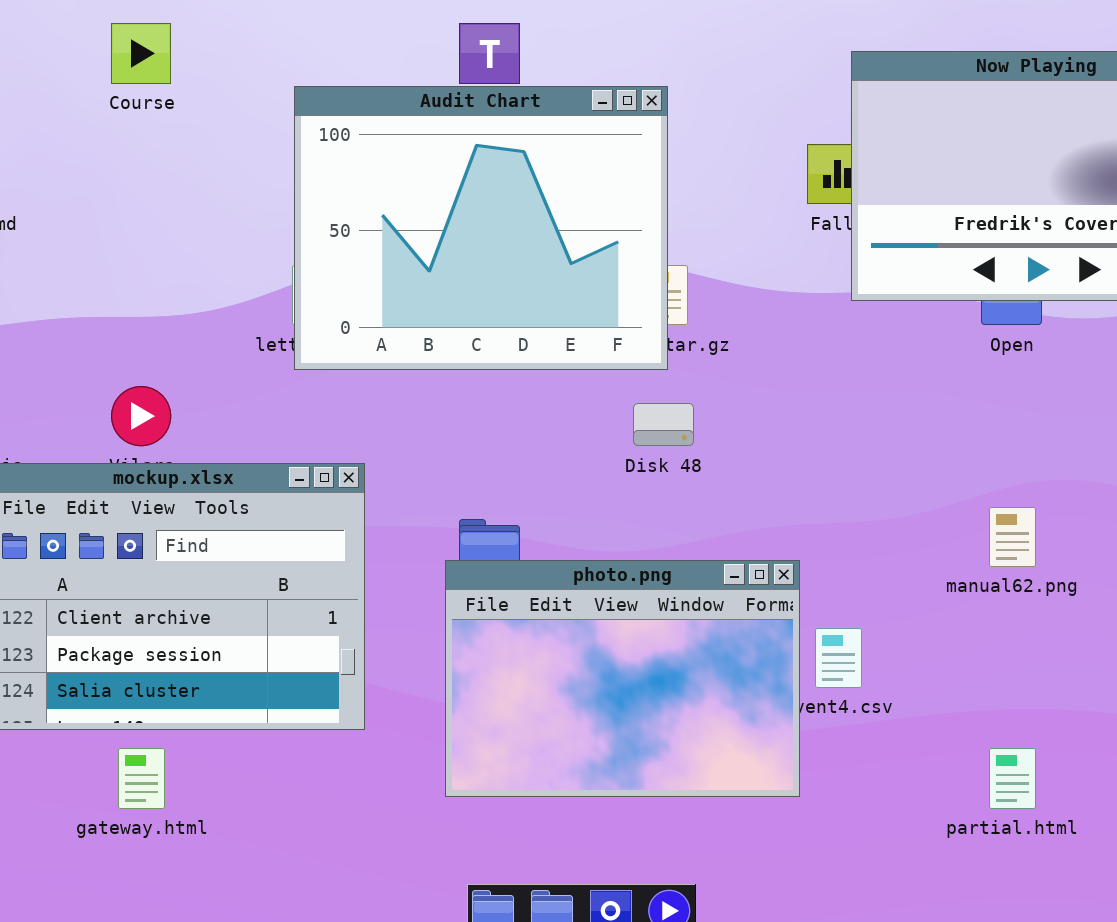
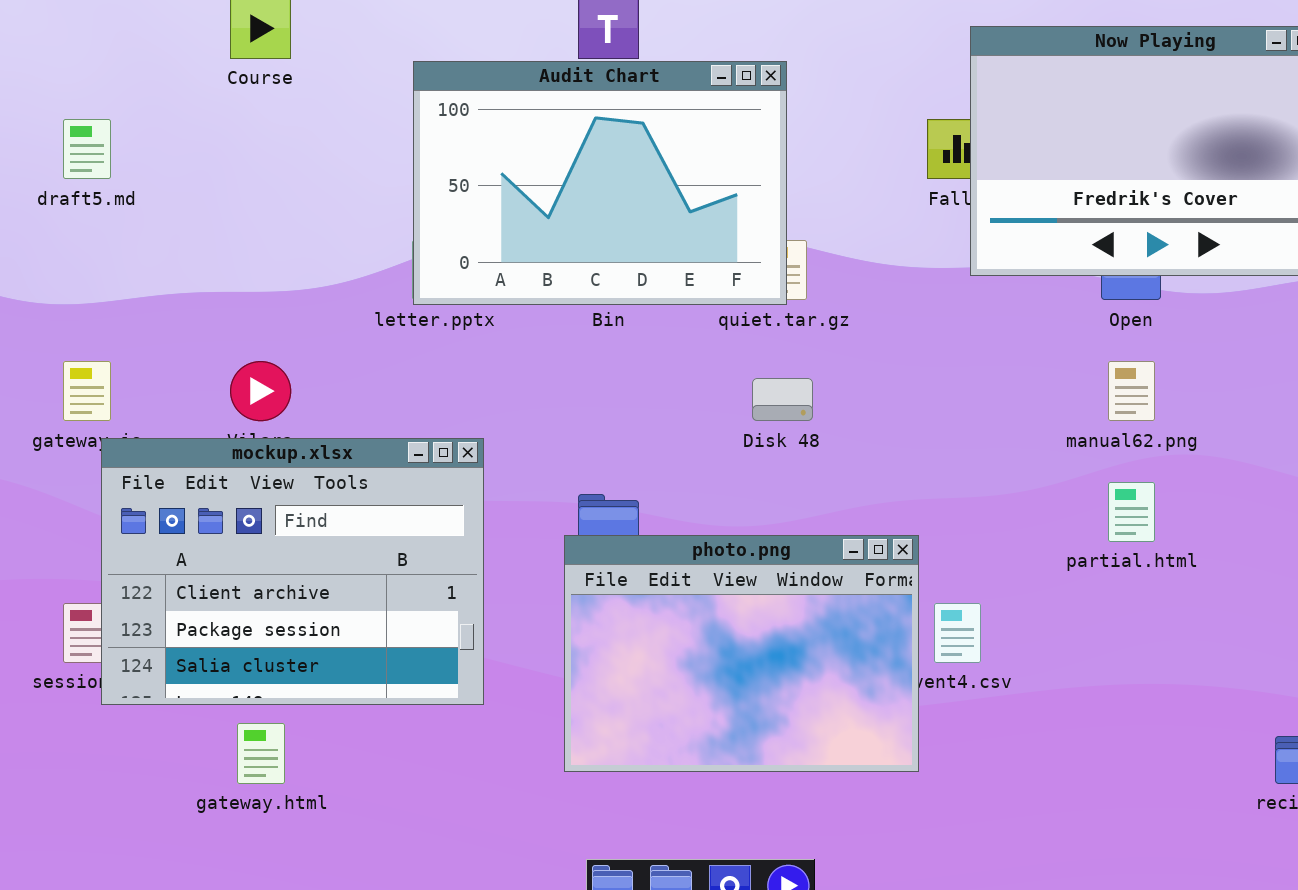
Audit Chart: [294,86,668,370] -> [413,61,787,305], resized
manual62.png: [989,507,1036,567] -> [1108,361,1155,421], moved
partial.html: [989,748,1036,809] -> [1108,482,1155,542], moved

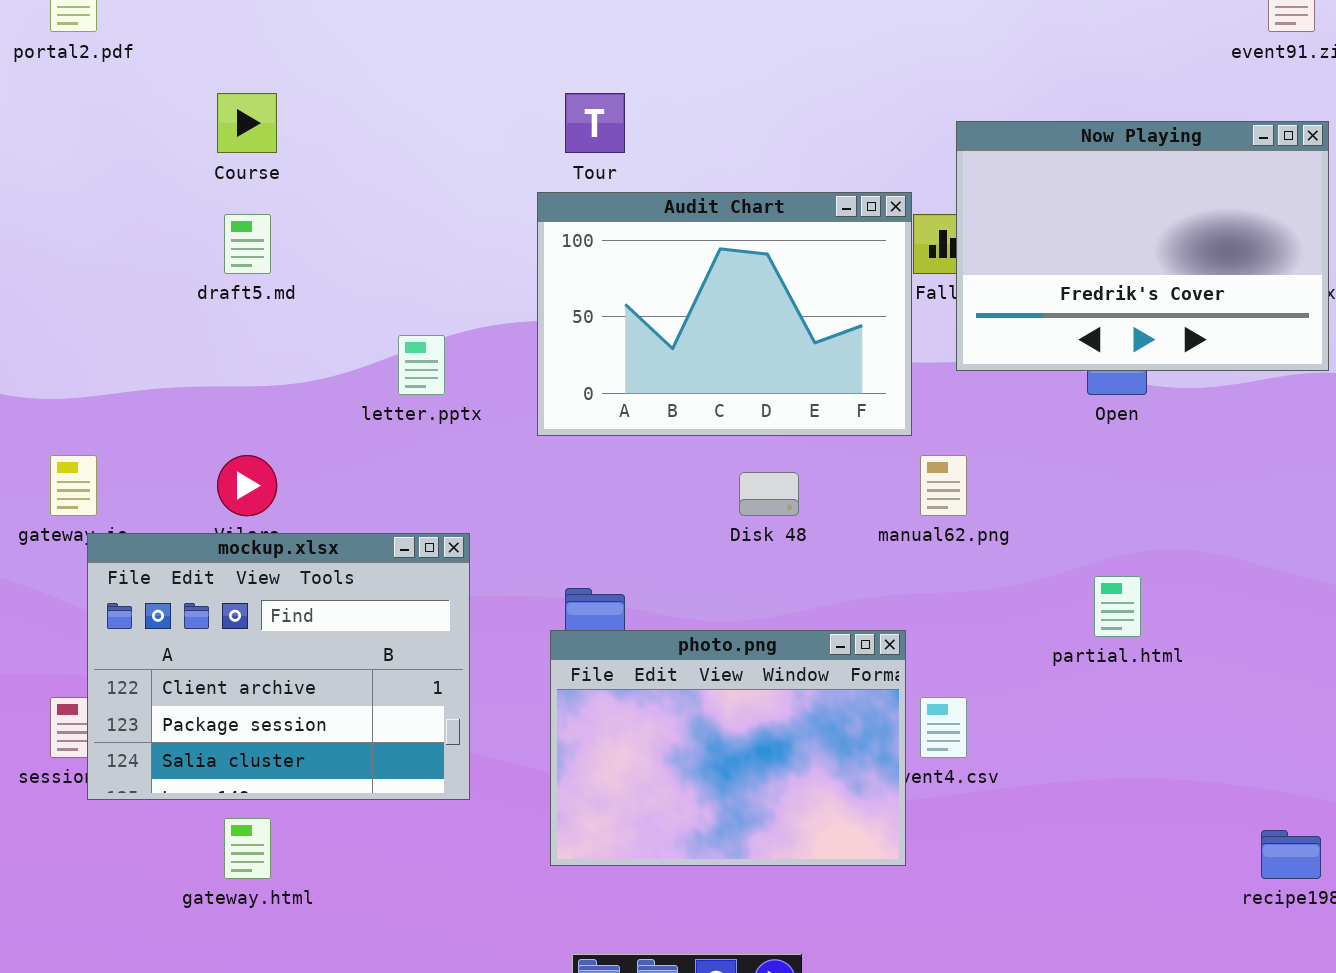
Audit Chart: [413,61,787,305] -> [537,192,912,436], moved
draft5.md: [63,119,111,179] -> [224,214,271,274], moved
manual62.png: [1108,361,1155,421] -> [920,455,967,516], moved

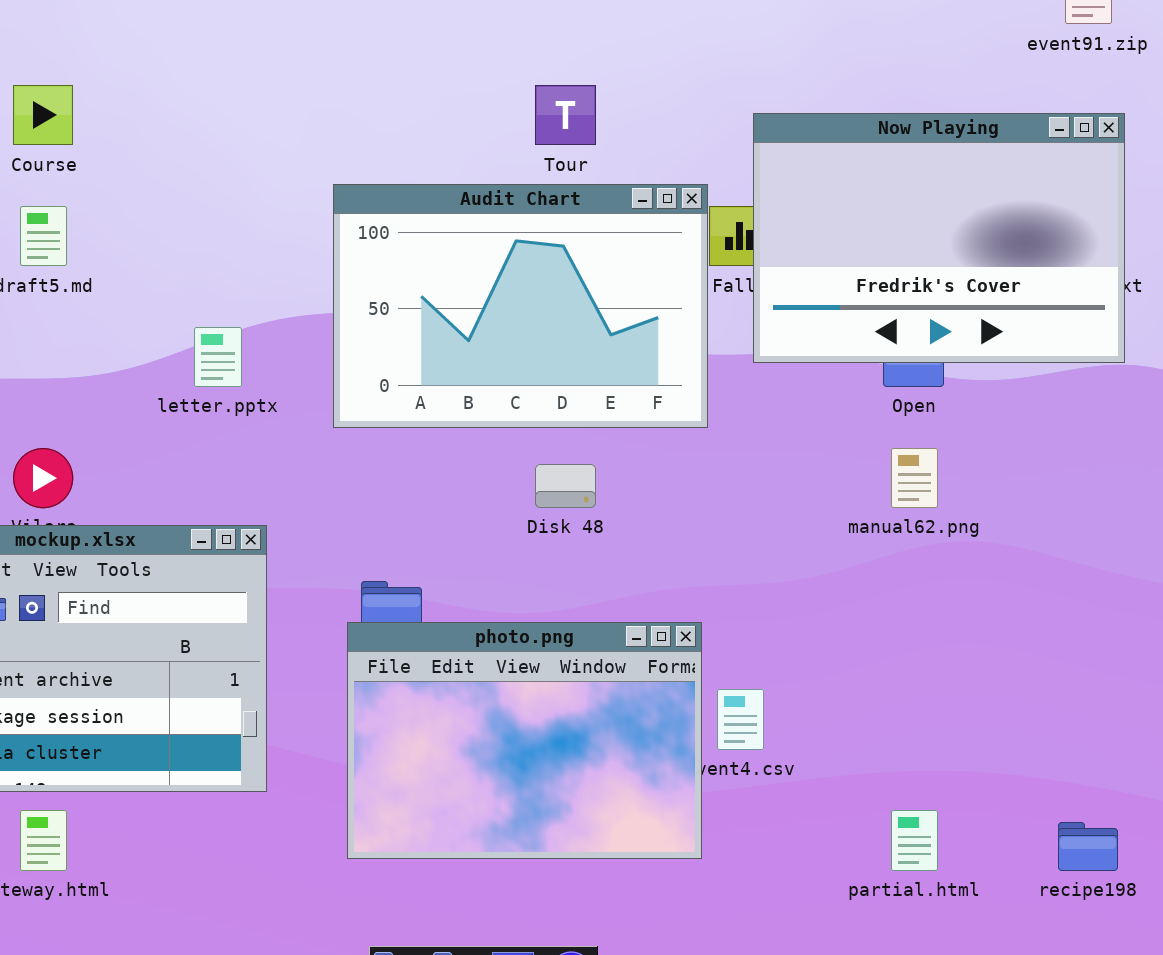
Tour: [565,93,625,153] -> [535,85,596,145], moved
manual62.png: [920,455,967,516] -> [891,448,938,508], moved
partial.html: [1094,576,1141,637] -> [891,810,938,871], moved

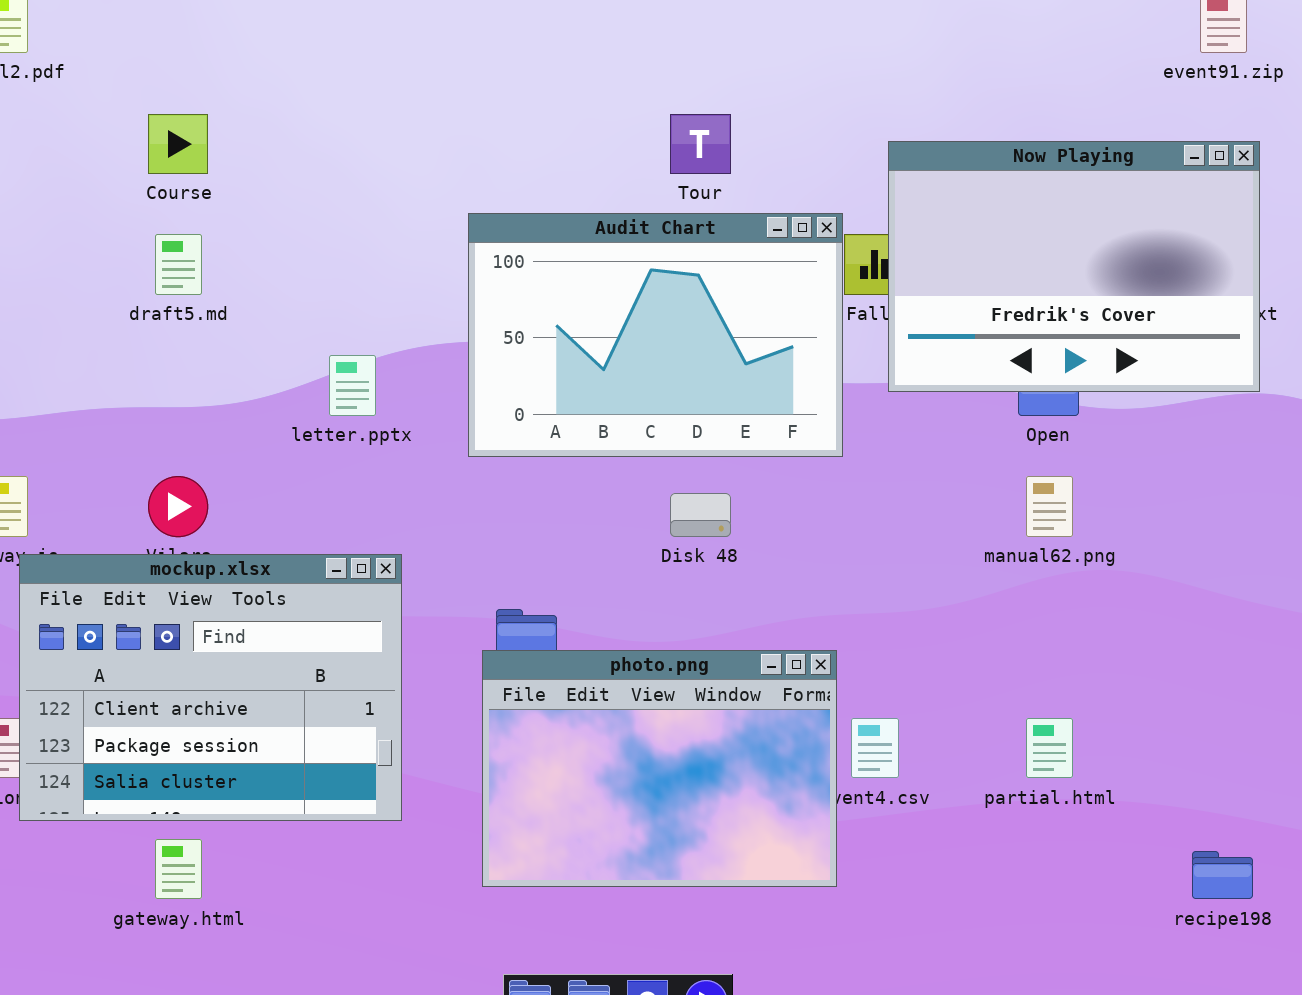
partial.html: [891,810,938,871] -> [1026,718,1073,778], moved

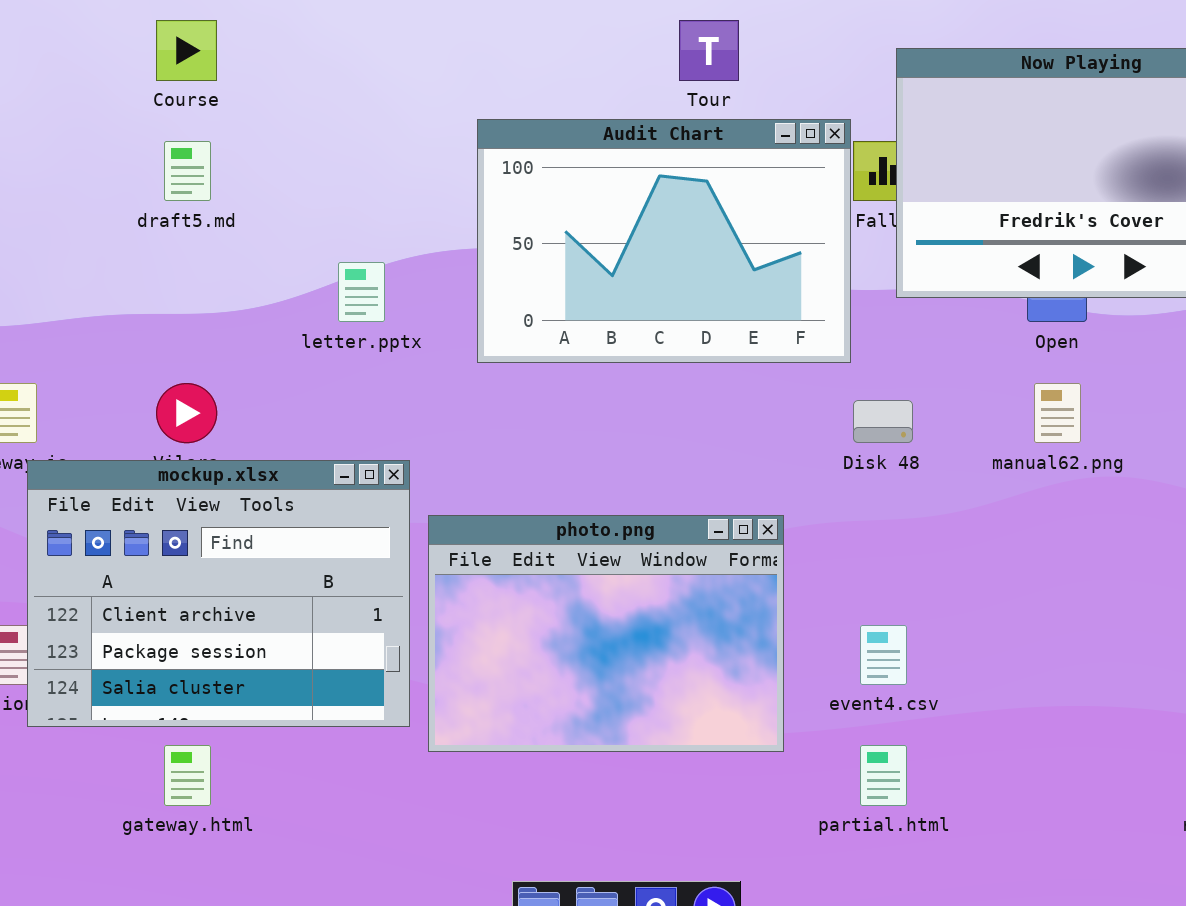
Disk 48: [670,493,731,537] -> [853,400,913,443], moved
photo.png: [482,650,837,887] -> [428,515,784,752], moved
partial.html: [1026,718,1073,778] -> [860,745,907,806], moved

